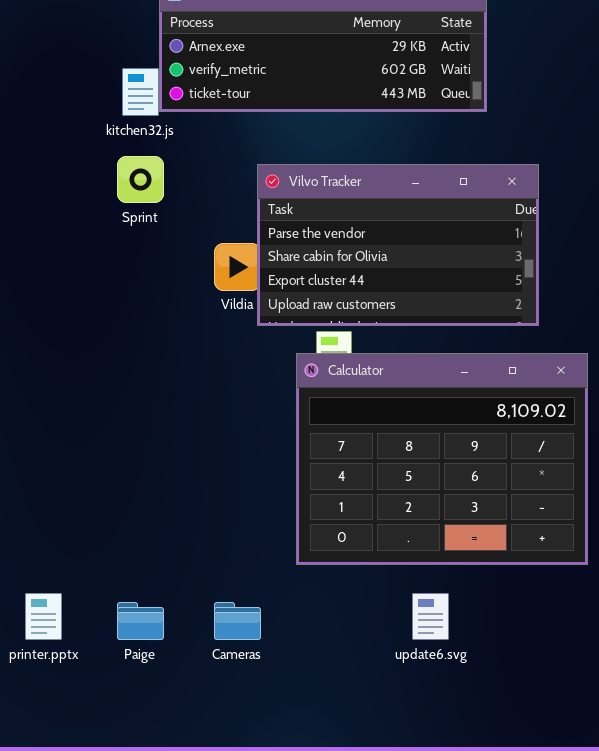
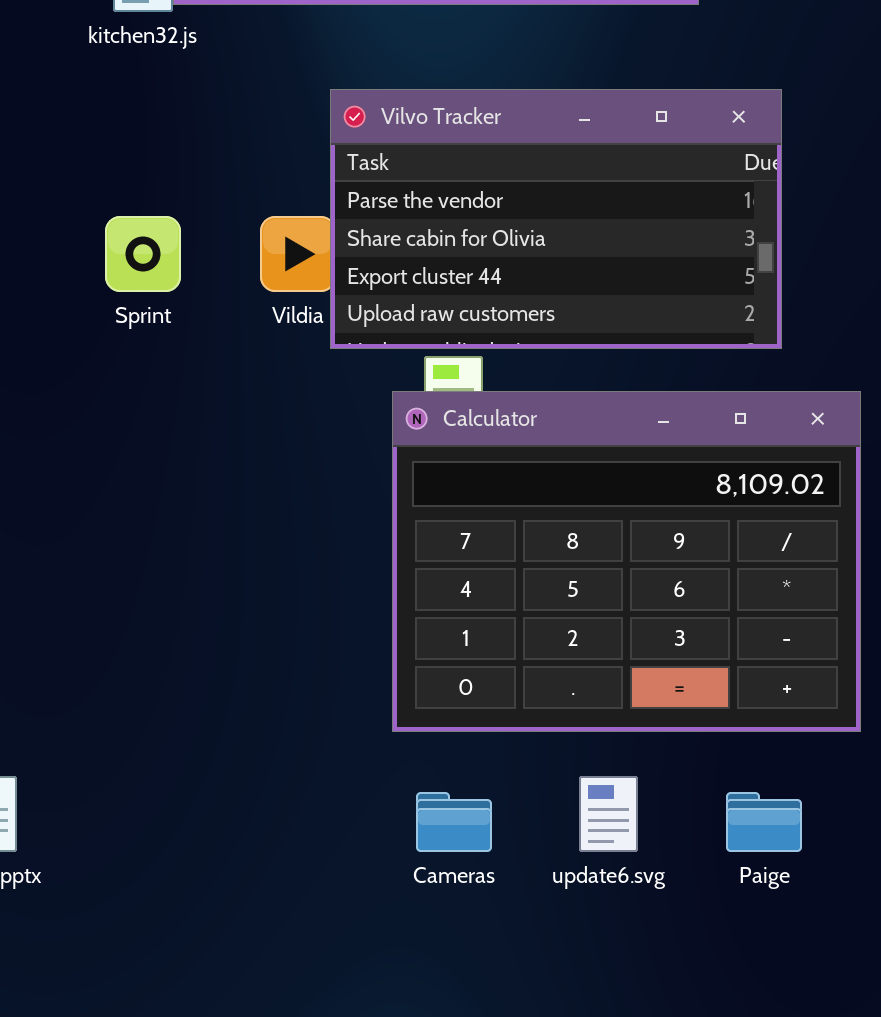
Sprint: [117,156,164,203] -> [105,216,181,292], moved
Paige: [117,602,164,640] -> [726,792,802,852], moved
Cameras: [214,602,261,640] -> [416,792,492,852], moved

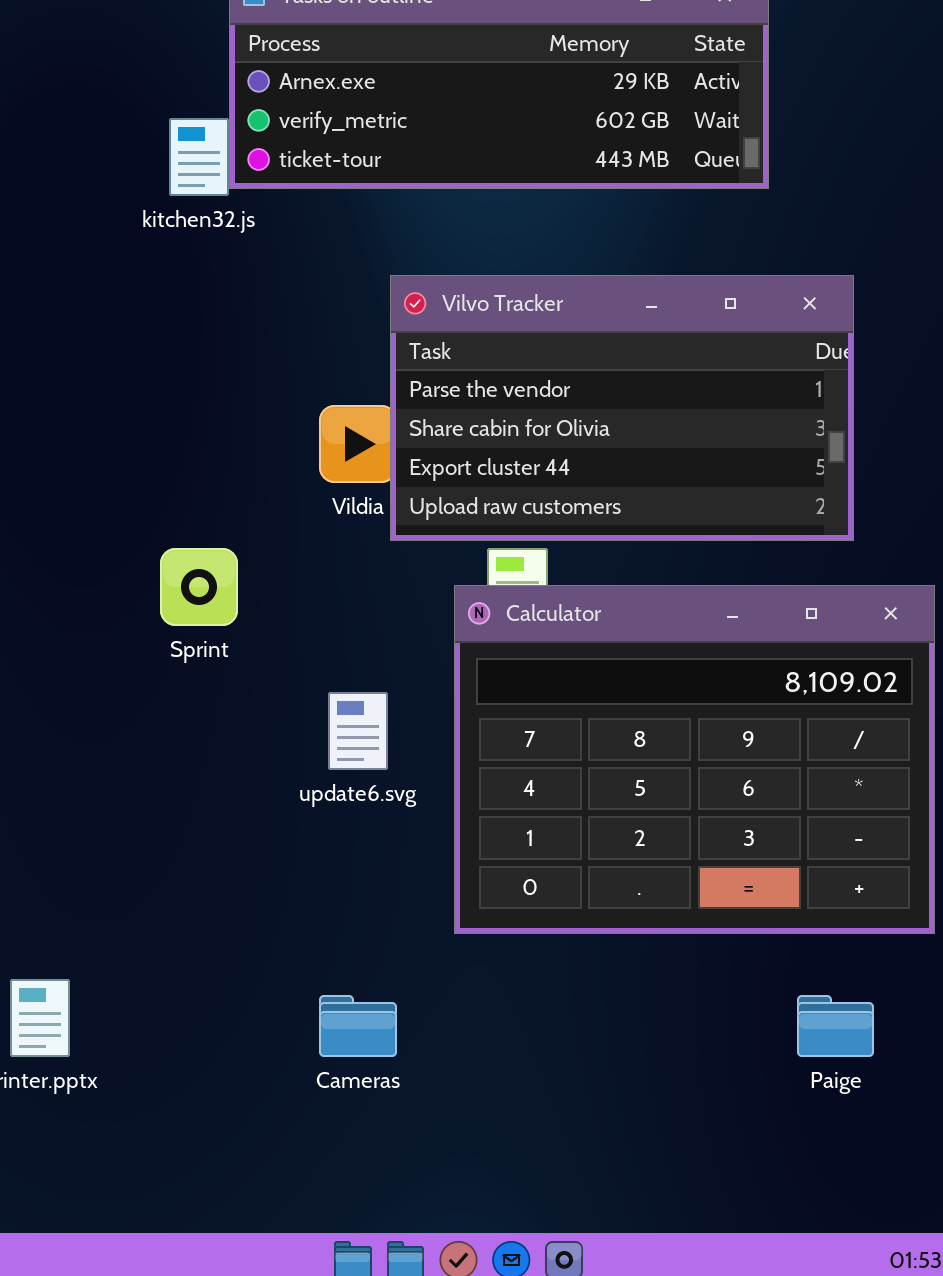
Sprint: [105,216,181,292] -> [160,548,238,626], moved
update6.svg: [579,776,638,852] -> [328,692,388,770], moved
Cameras: [416,792,492,852] -> [319,995,397,1057], moved

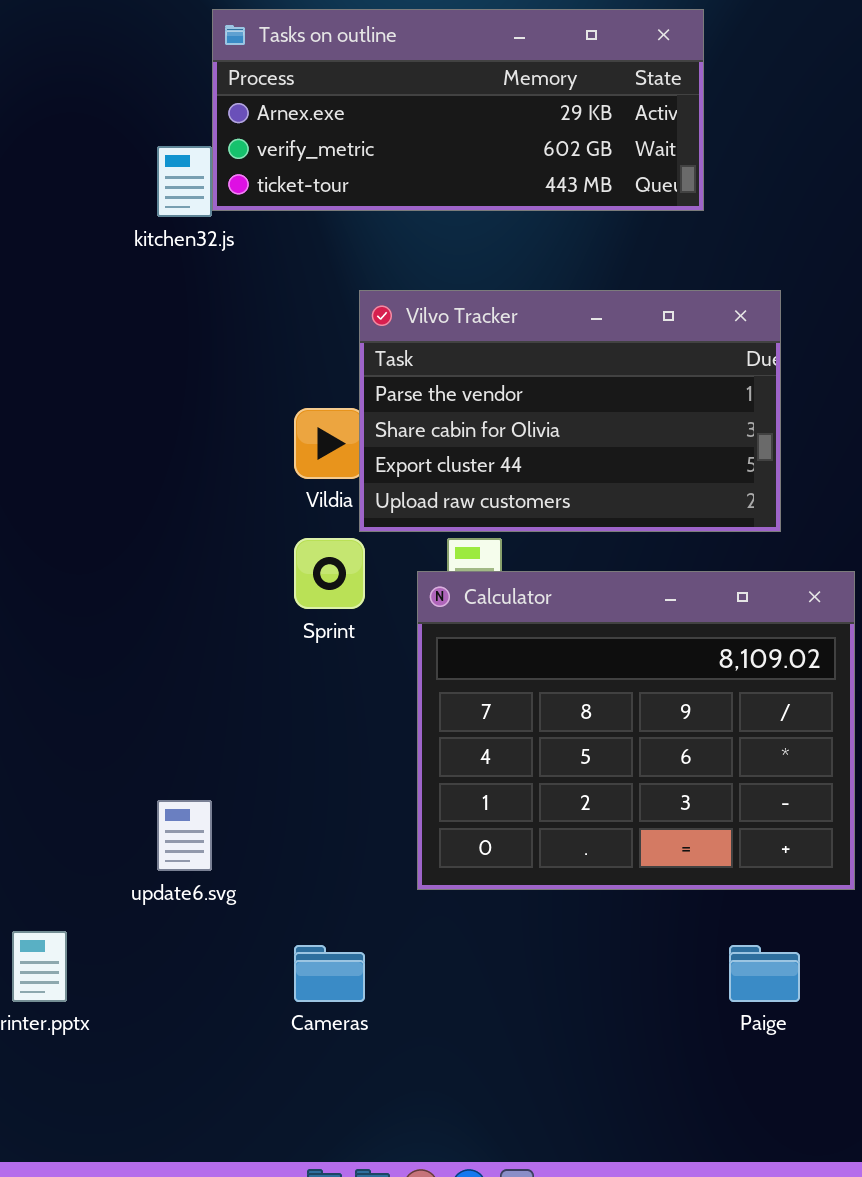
Sprint: [160,548,238,626] -> [294,538,365,609], moved
update6.svg: [328,692,388,770] -> [157,800,212,871], moved

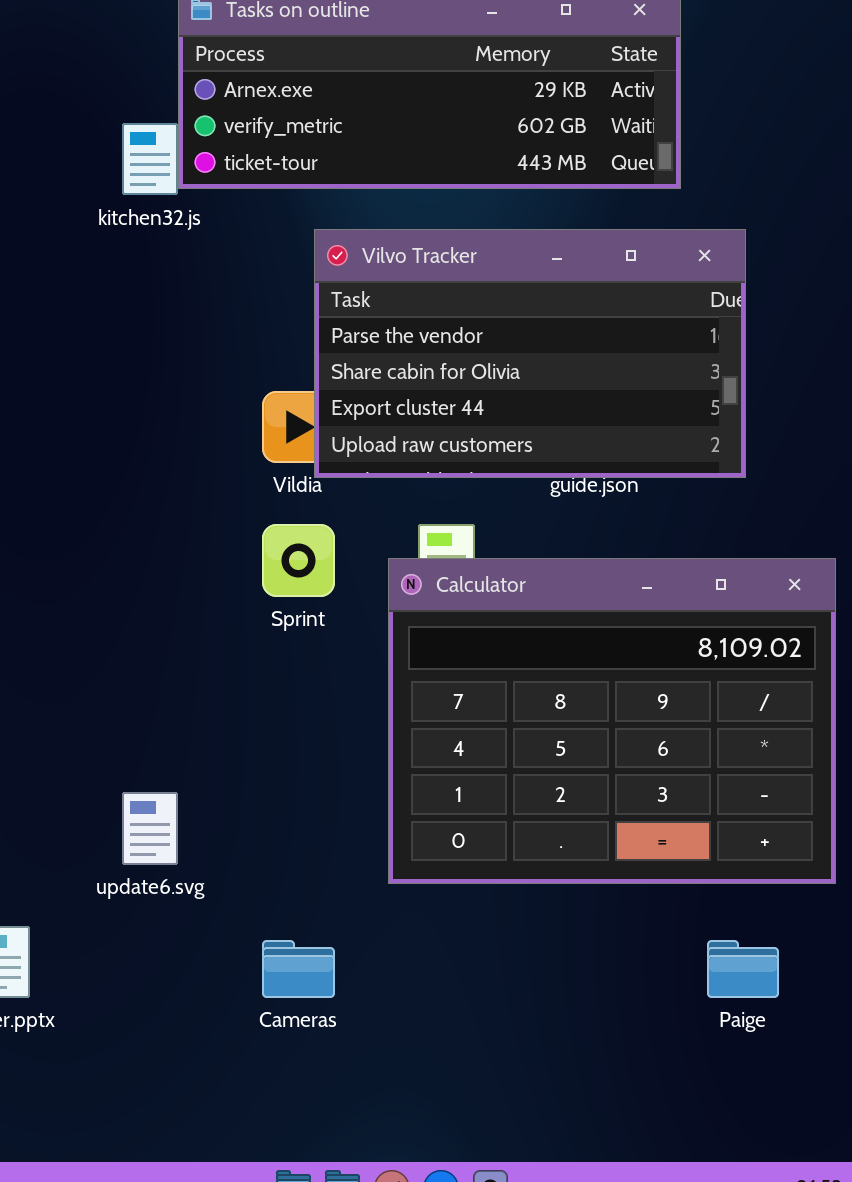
Vilvo Tracker: [359,290,781,532] -> [314,229,746,478], moved

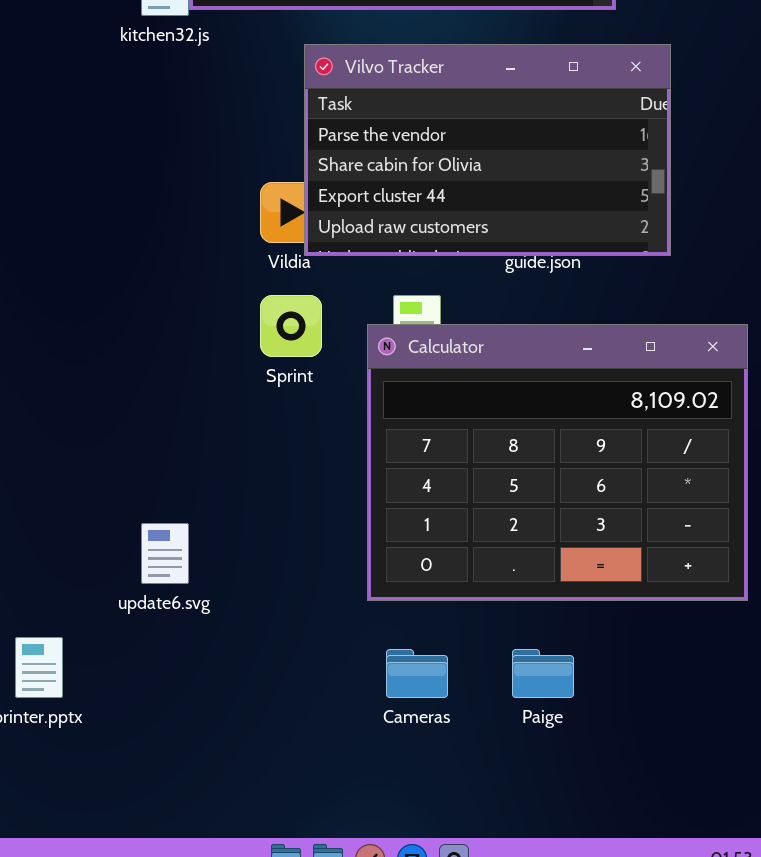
Cameras: [262,940,335,998] -> [386,649,448,698], moved
Paige: [707,940,779,998] -> [512,649,574,698], moved

